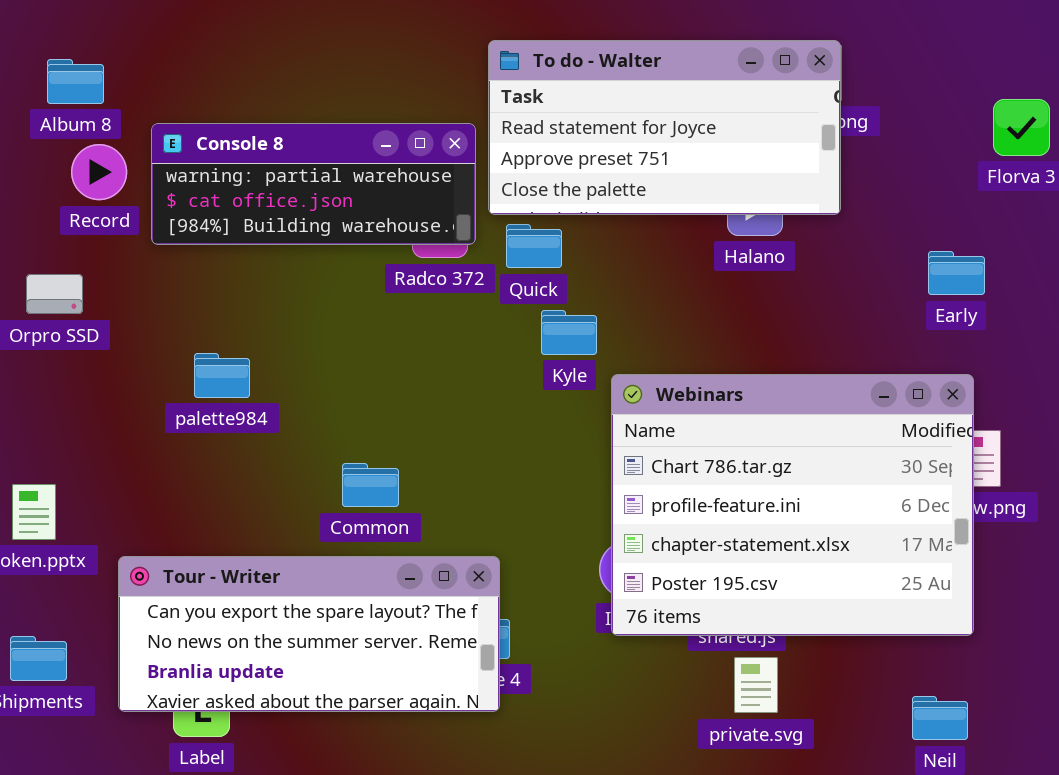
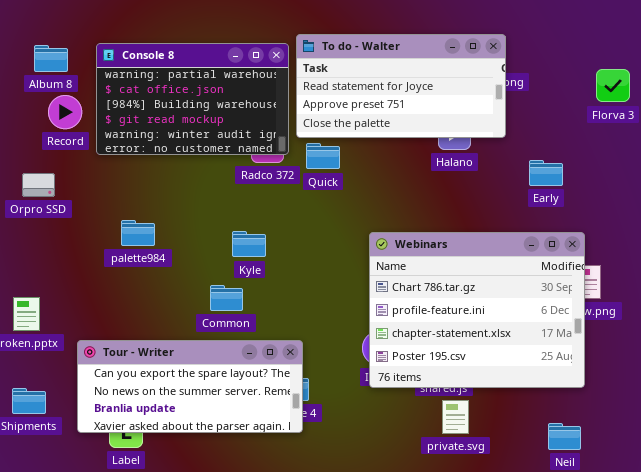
Console 8: [151,123,476,245] -> [96,43,289,155], resized
Early: [928,251,985,295] -> [529,160,563,186], moved
Kyle: [541,310,597,355] -> [232,231,266,257], moved

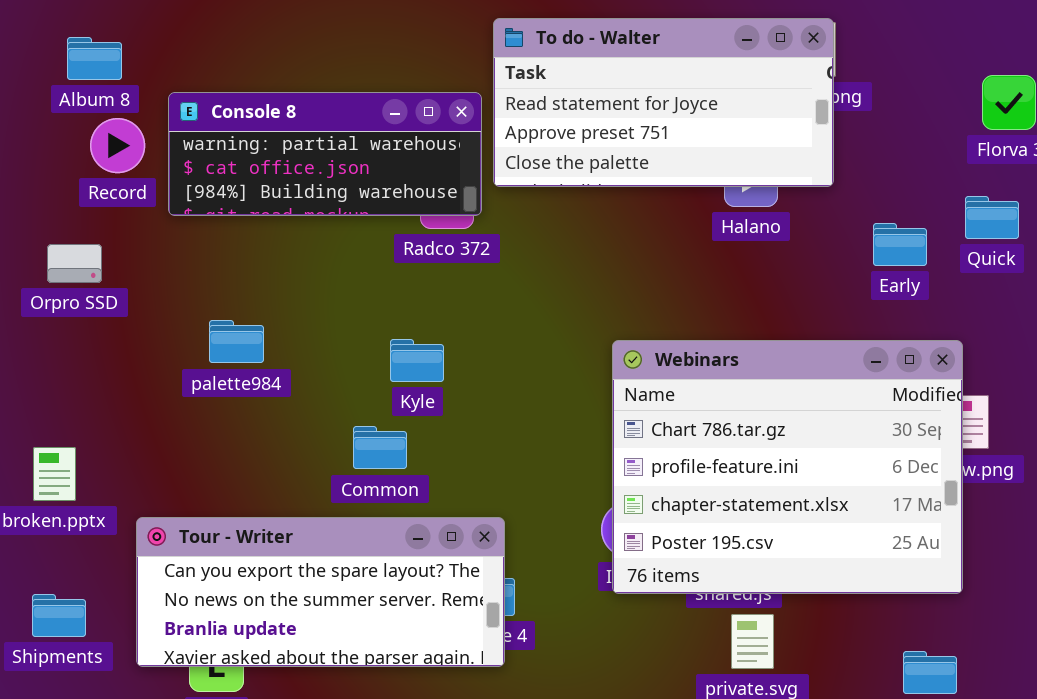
Console 8: [96,43,289,155] -> [168,92,482,216], resized
Quick: [306,143,340,169] -> [965,196,1019,239], moved

